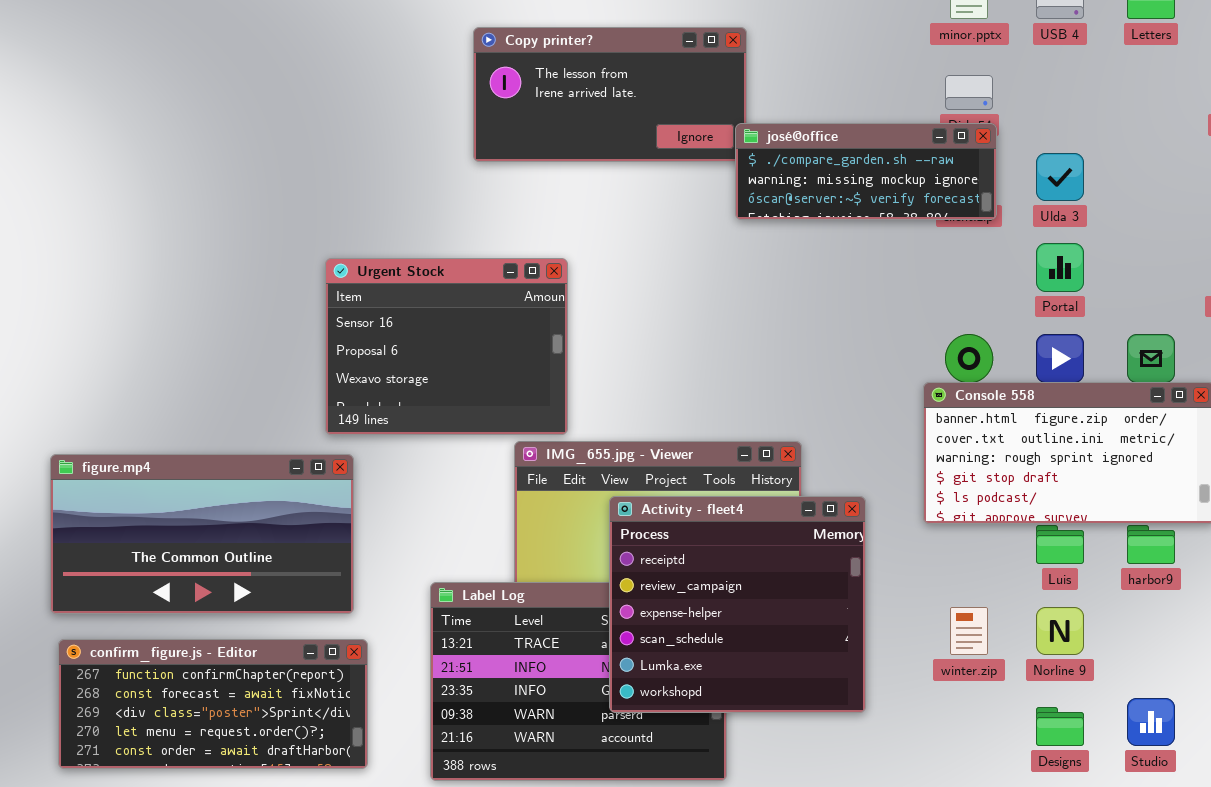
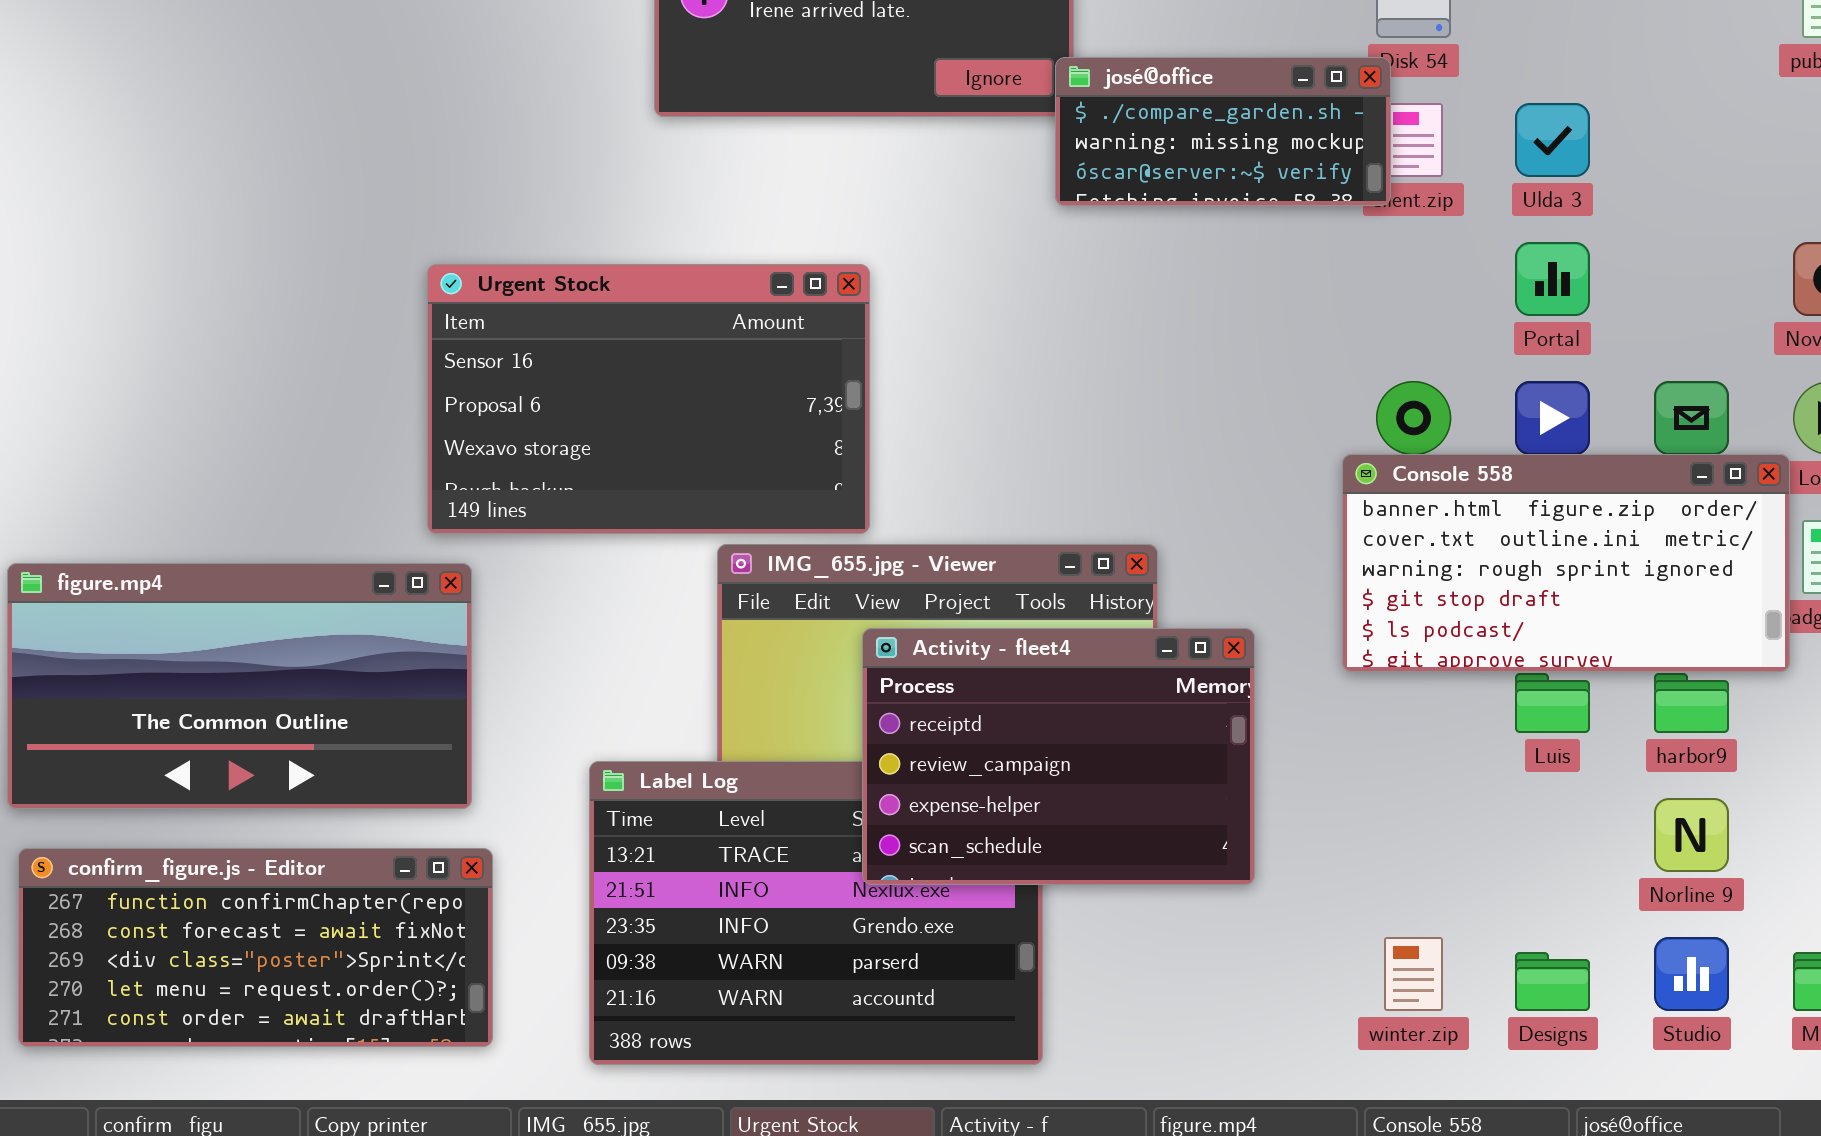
josé@office: [735,123,997,220] -> [1055,57,1391,206], resized
Urgent Stock: [325,258,568,435] -> [427,264,870,534], resized
Activity - fleet4: [609,496,866,713] -> [862,628,1255,885], resized
winter.zip: [950,607,988,655] -> [1384,937,1443,1011], moved
Norline 9: [1036,607,1084,655] -> [1654,798,1729,872], moved

